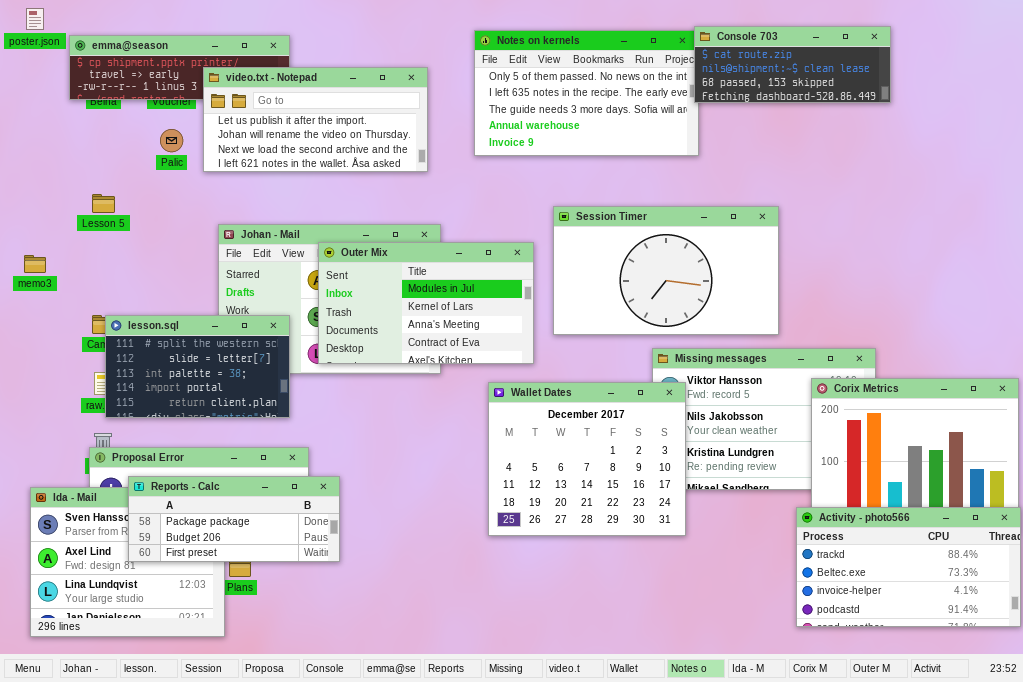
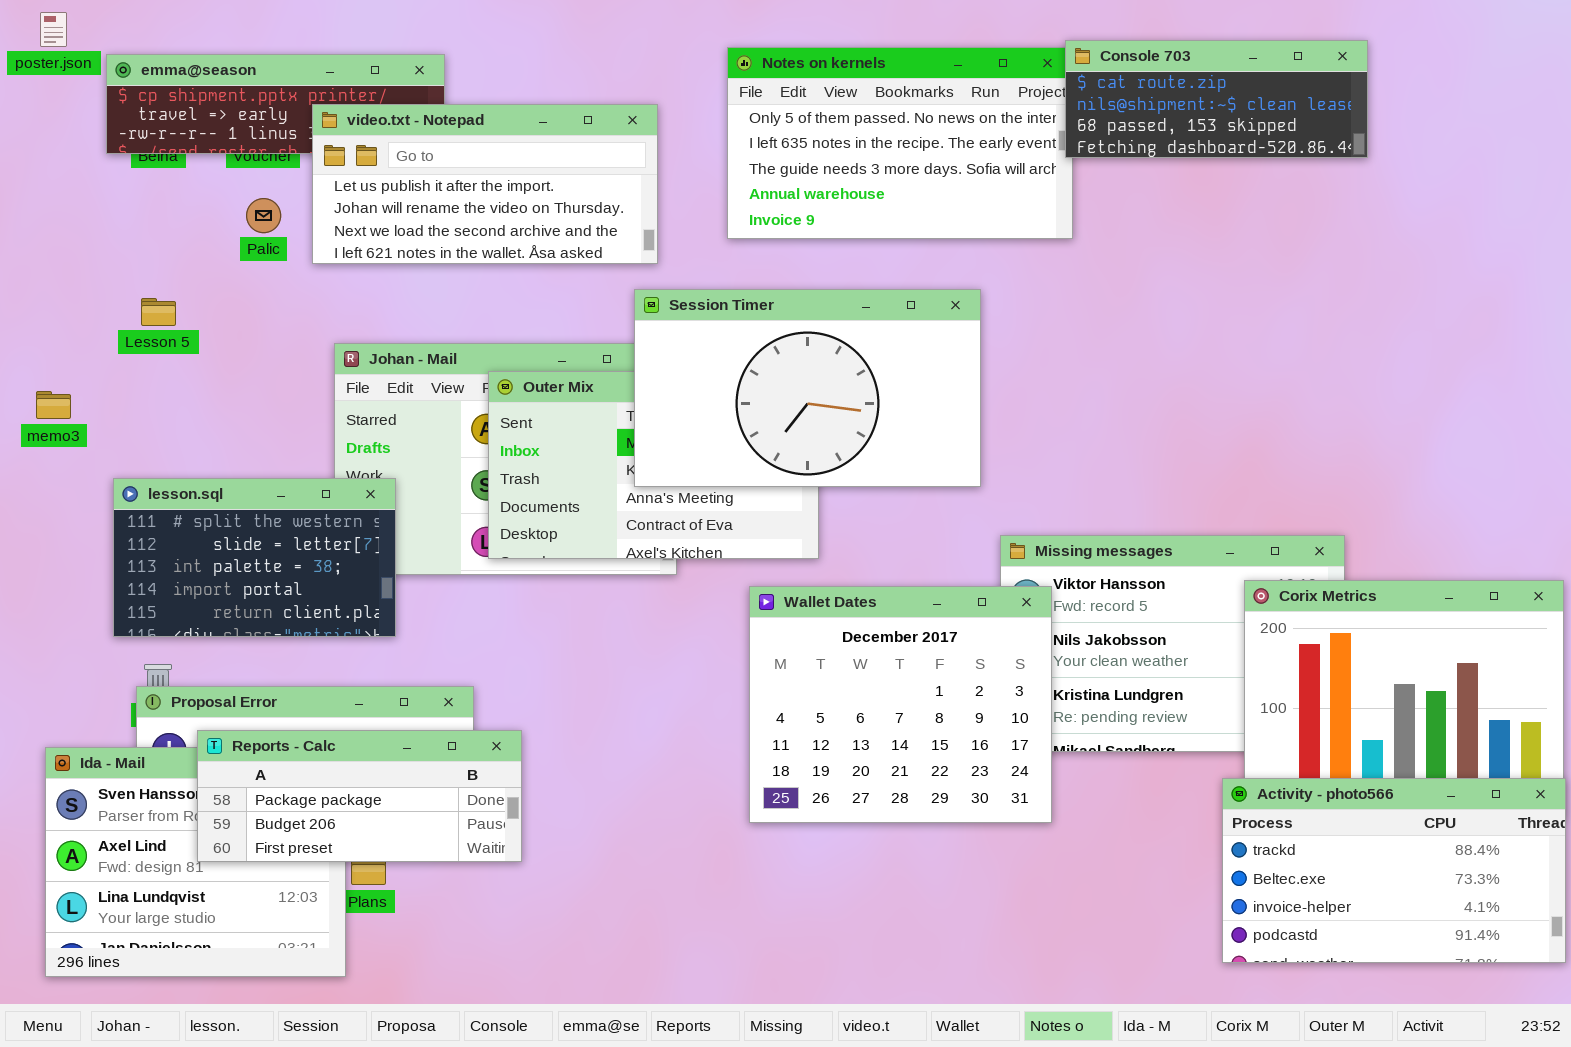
Session Timer: [553,206,779,335] -> [634,289,981,487], moved
lesson.sql: [105,315,290,418] -> [113,478,396,637], moved

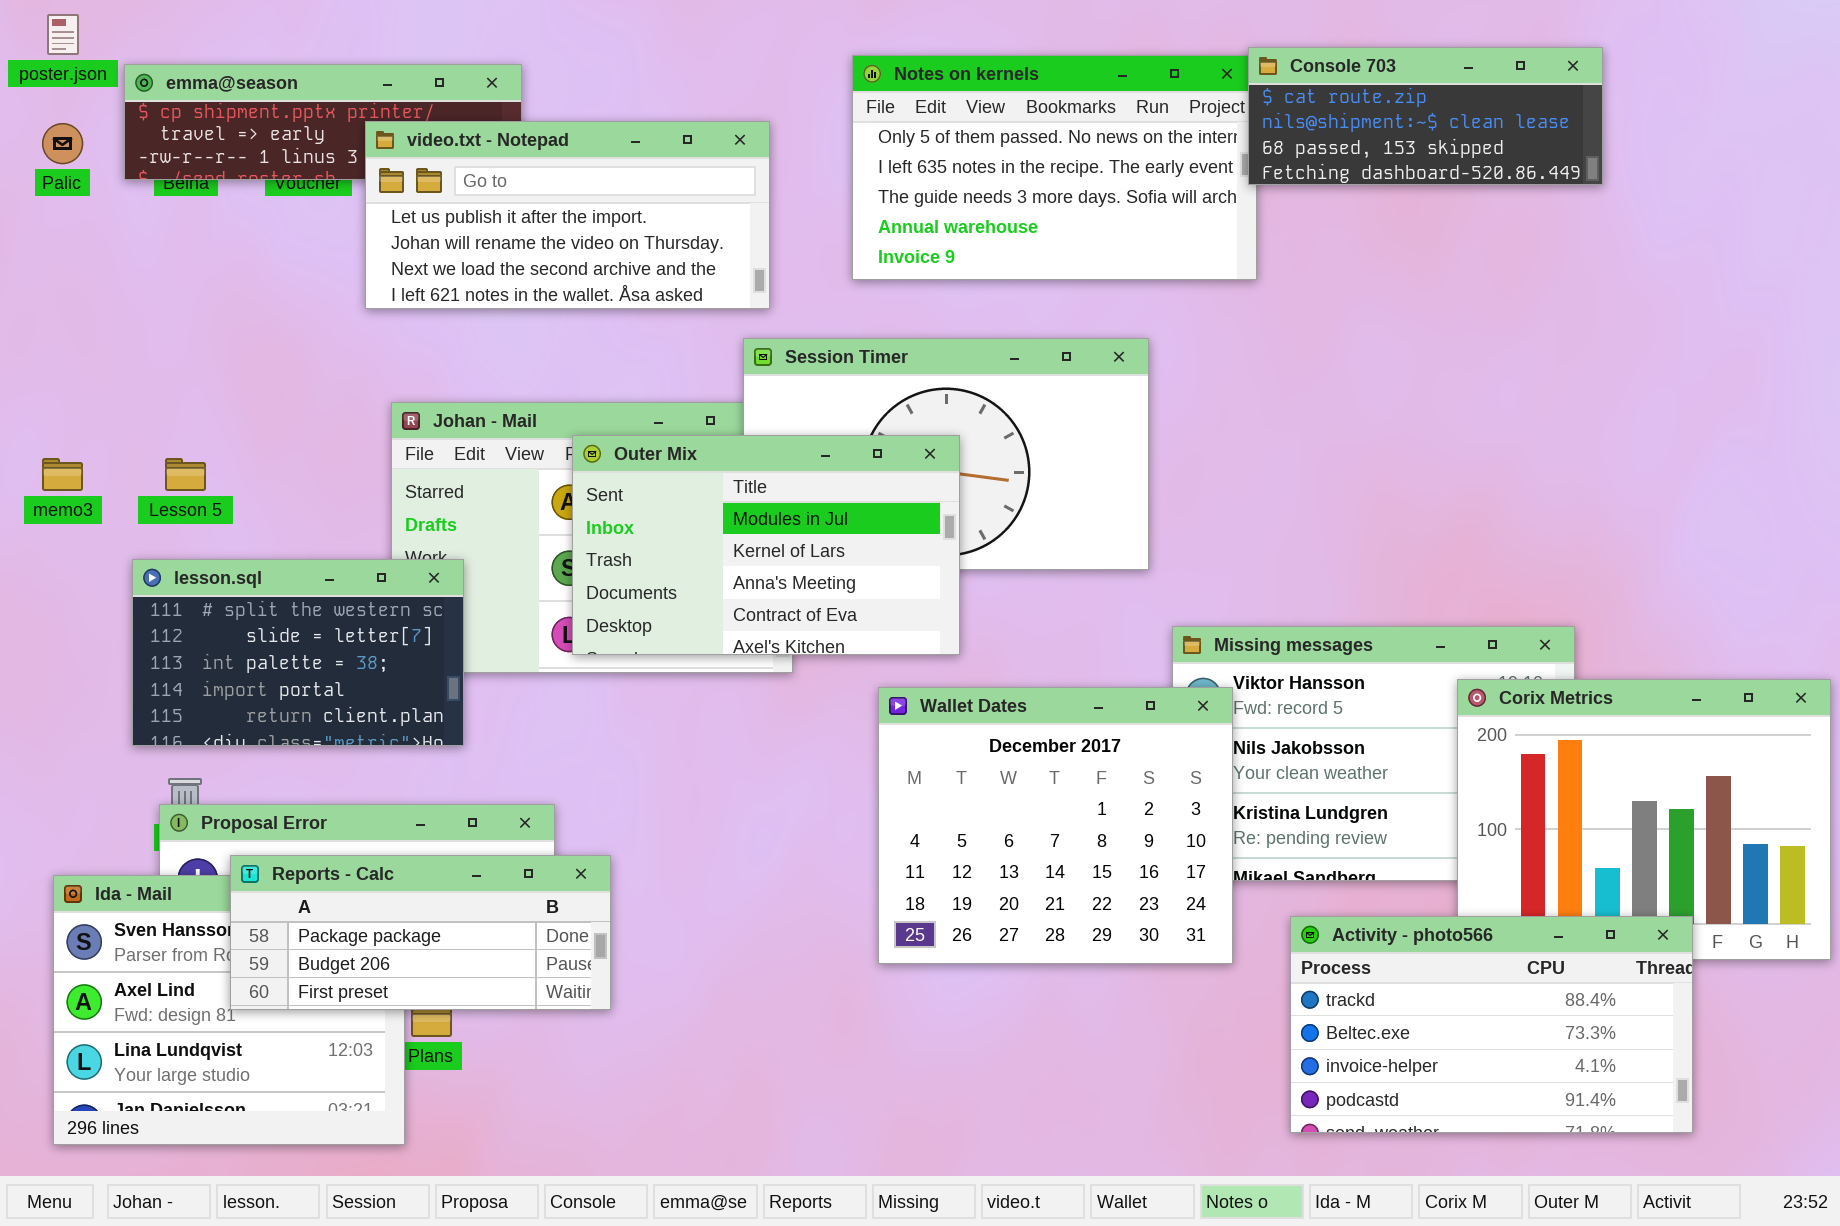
Palic: [246,198,281,233] -> [42,123,83,164], moved
Lesson 5: [141,298,176,326] -> [165,458,206,491], moved
Outer Mix: [488,371,819,559] -> [572,435,960,655], raised
Activity - photo566: [1222,778,1566,963] -> [1290,916,1693,1133], moved

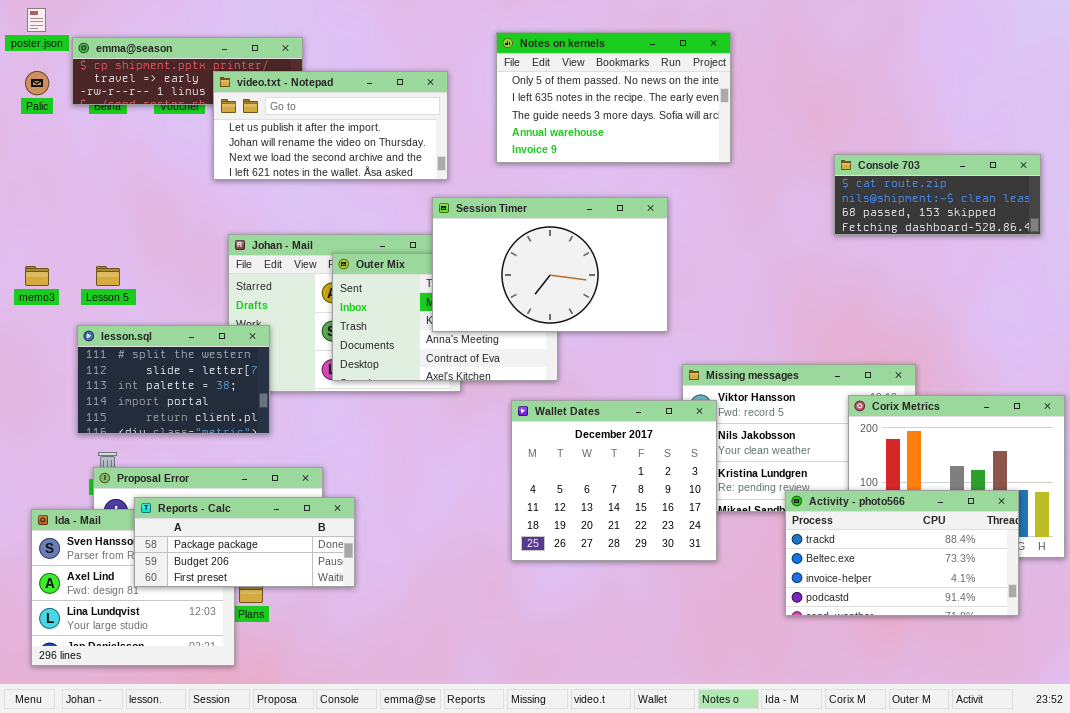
Console 703: [1248,47,1603,185] -> [834,154,1041,235], moved
Session Timer: [743,338,1149,570] -> [432,197,668,332], raised
Activity - photo566: [1290,916,1693,1133] -> [785,490,1019,616], moved

